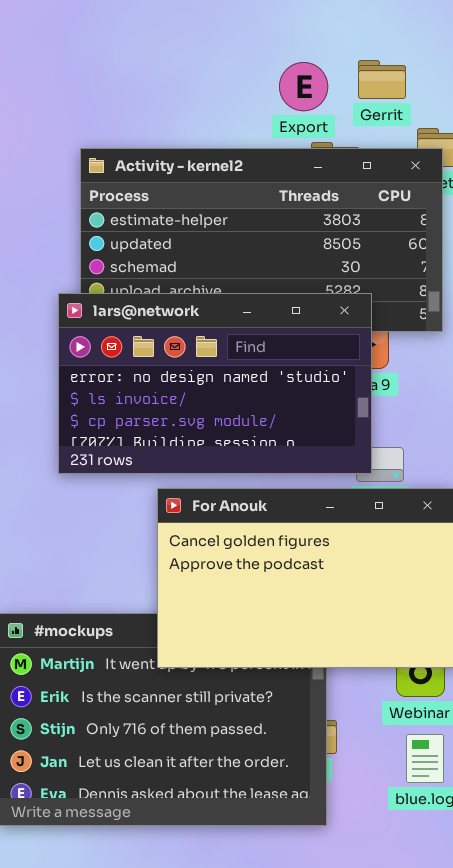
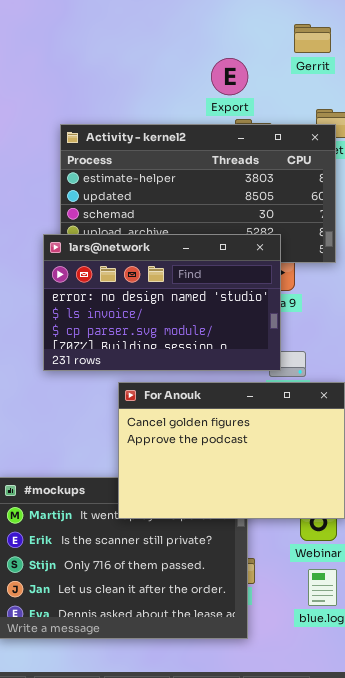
Gerrit: [358,60,406,99] -> [294,24,331,53], moved

